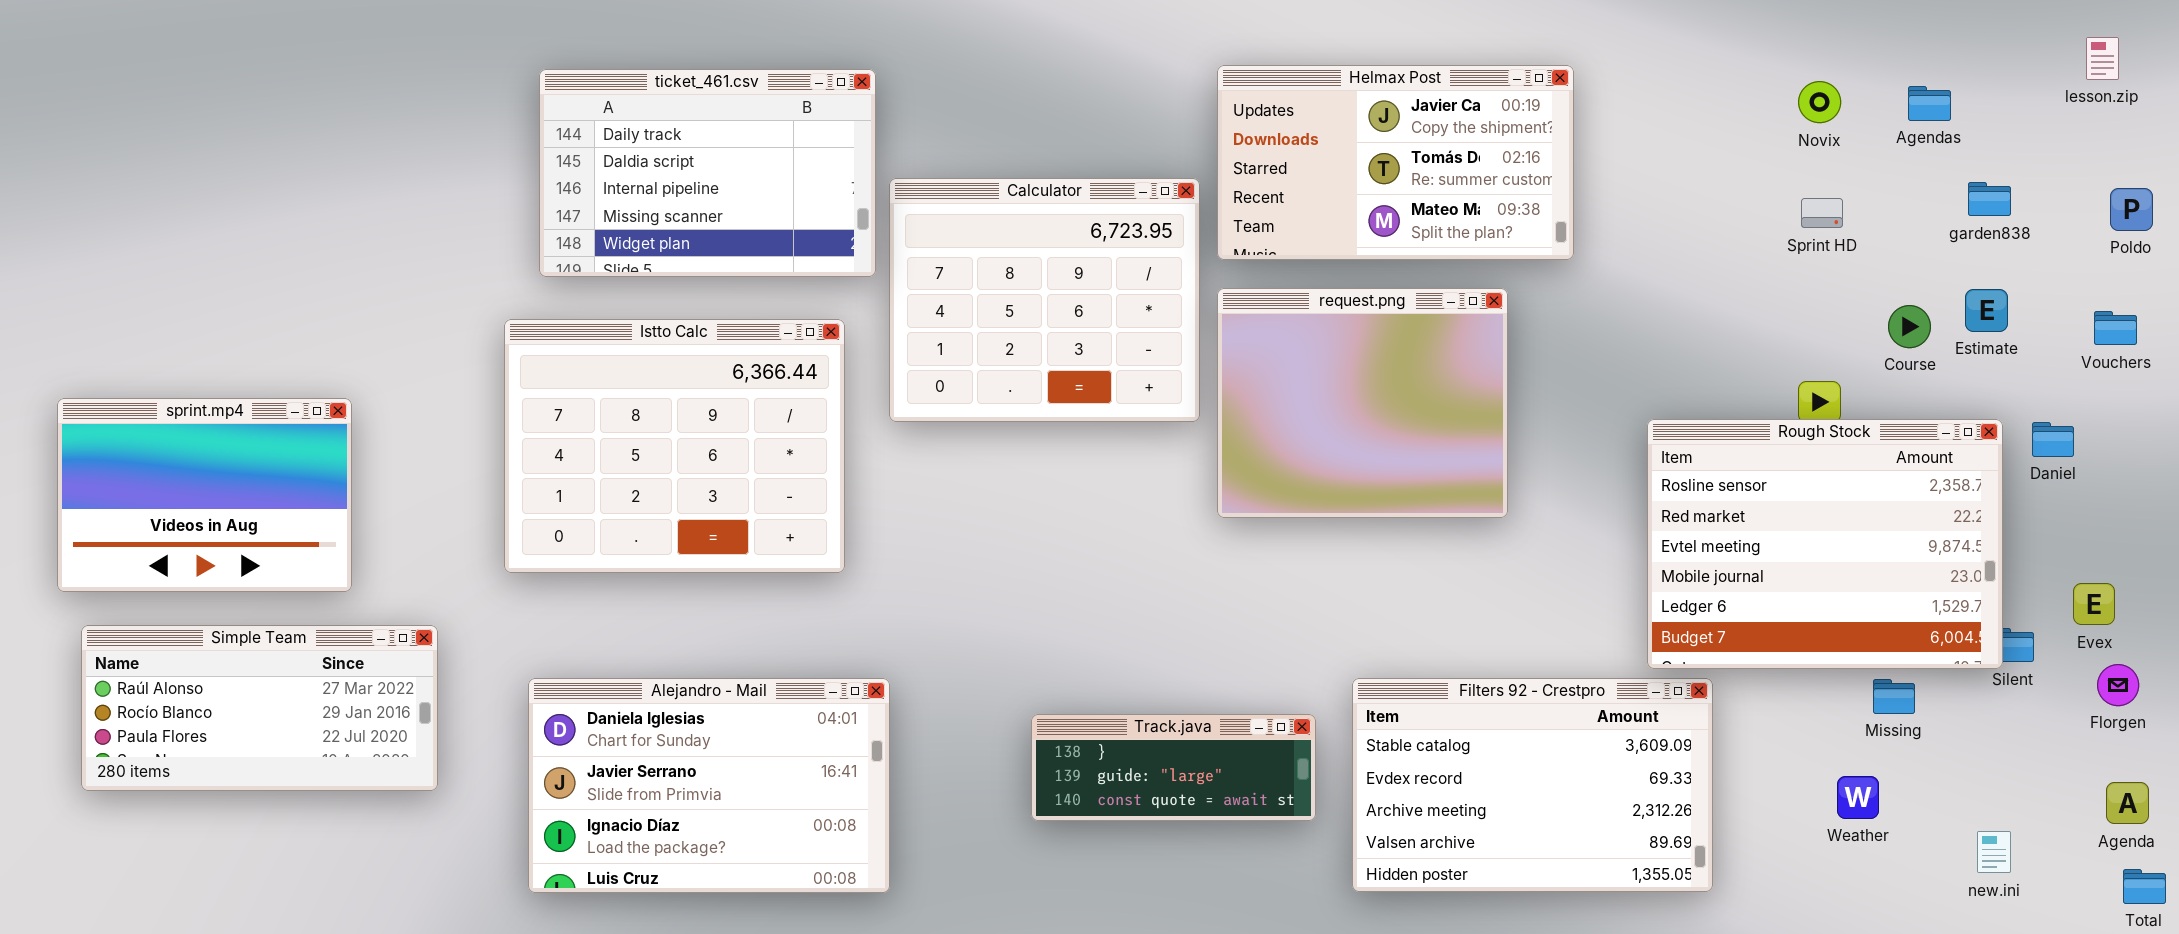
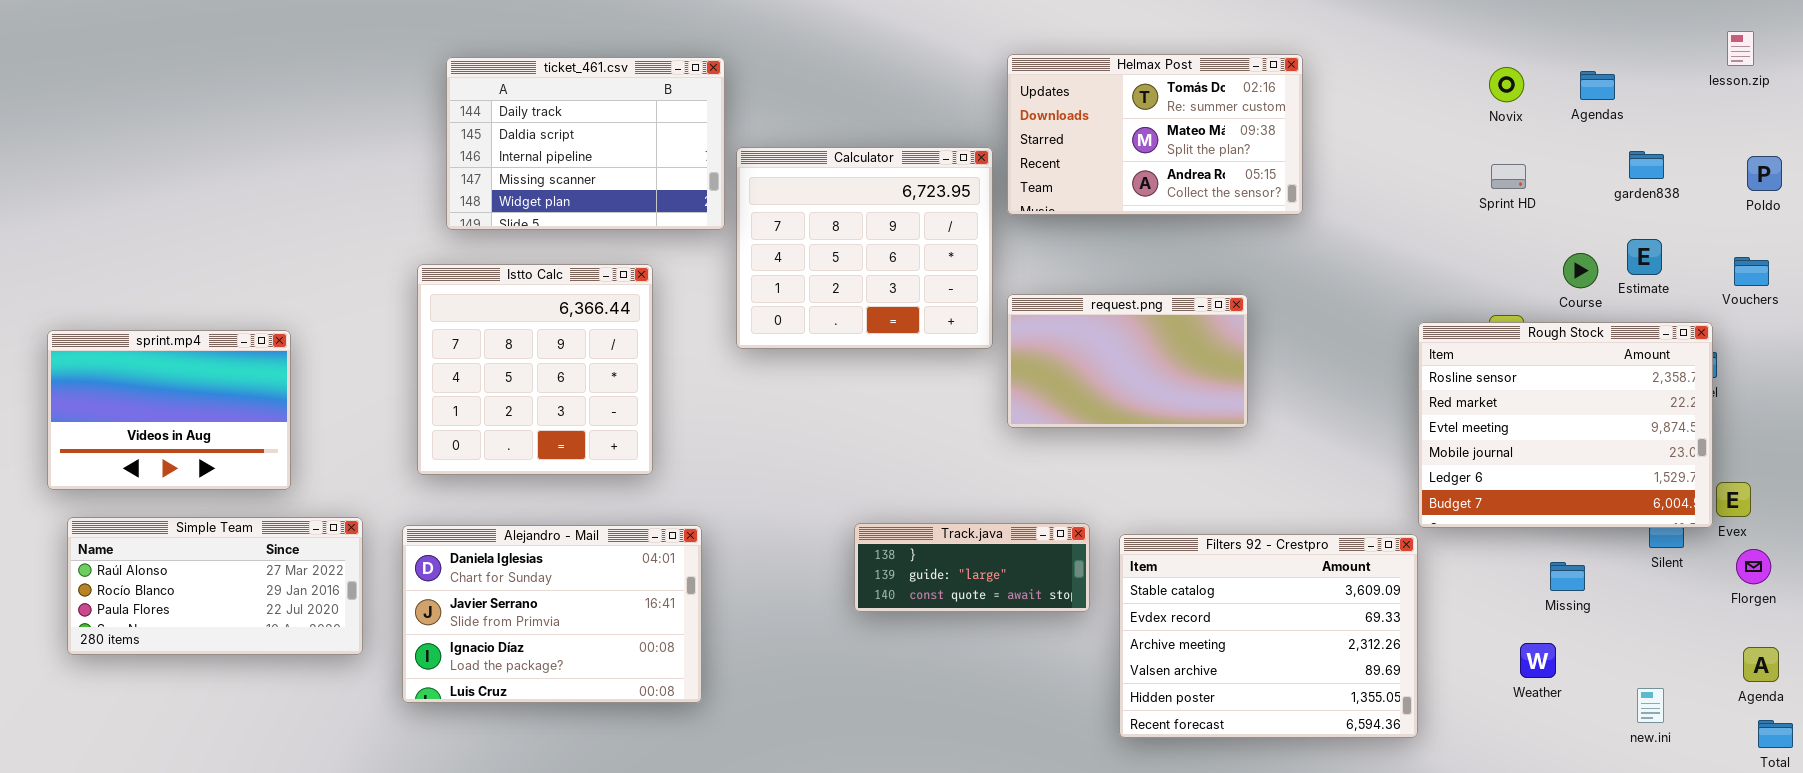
Helmax Post: [1217,65,1574,260] -> [1007,54,1303,215], scrolled down 1 row
request.png: [1217,288,1508,518] -> [1007,294,1248,428], resized
Istto Calc: [504,319,845,573] -> [417,264,653,475], resized
Rough Stock: [1647,419,2003,669] -> [1418,322,1713,528], moved
Alejandro - Mail: [528,678,890,893] -> [402,525,702,703], moved
Filters 92 - Crestpro: [1352,678,1713,892] -> [1119,534,1418,738], resized
Track.java: [1031,714,1316,821] -> [854,523,1090,612], moved

